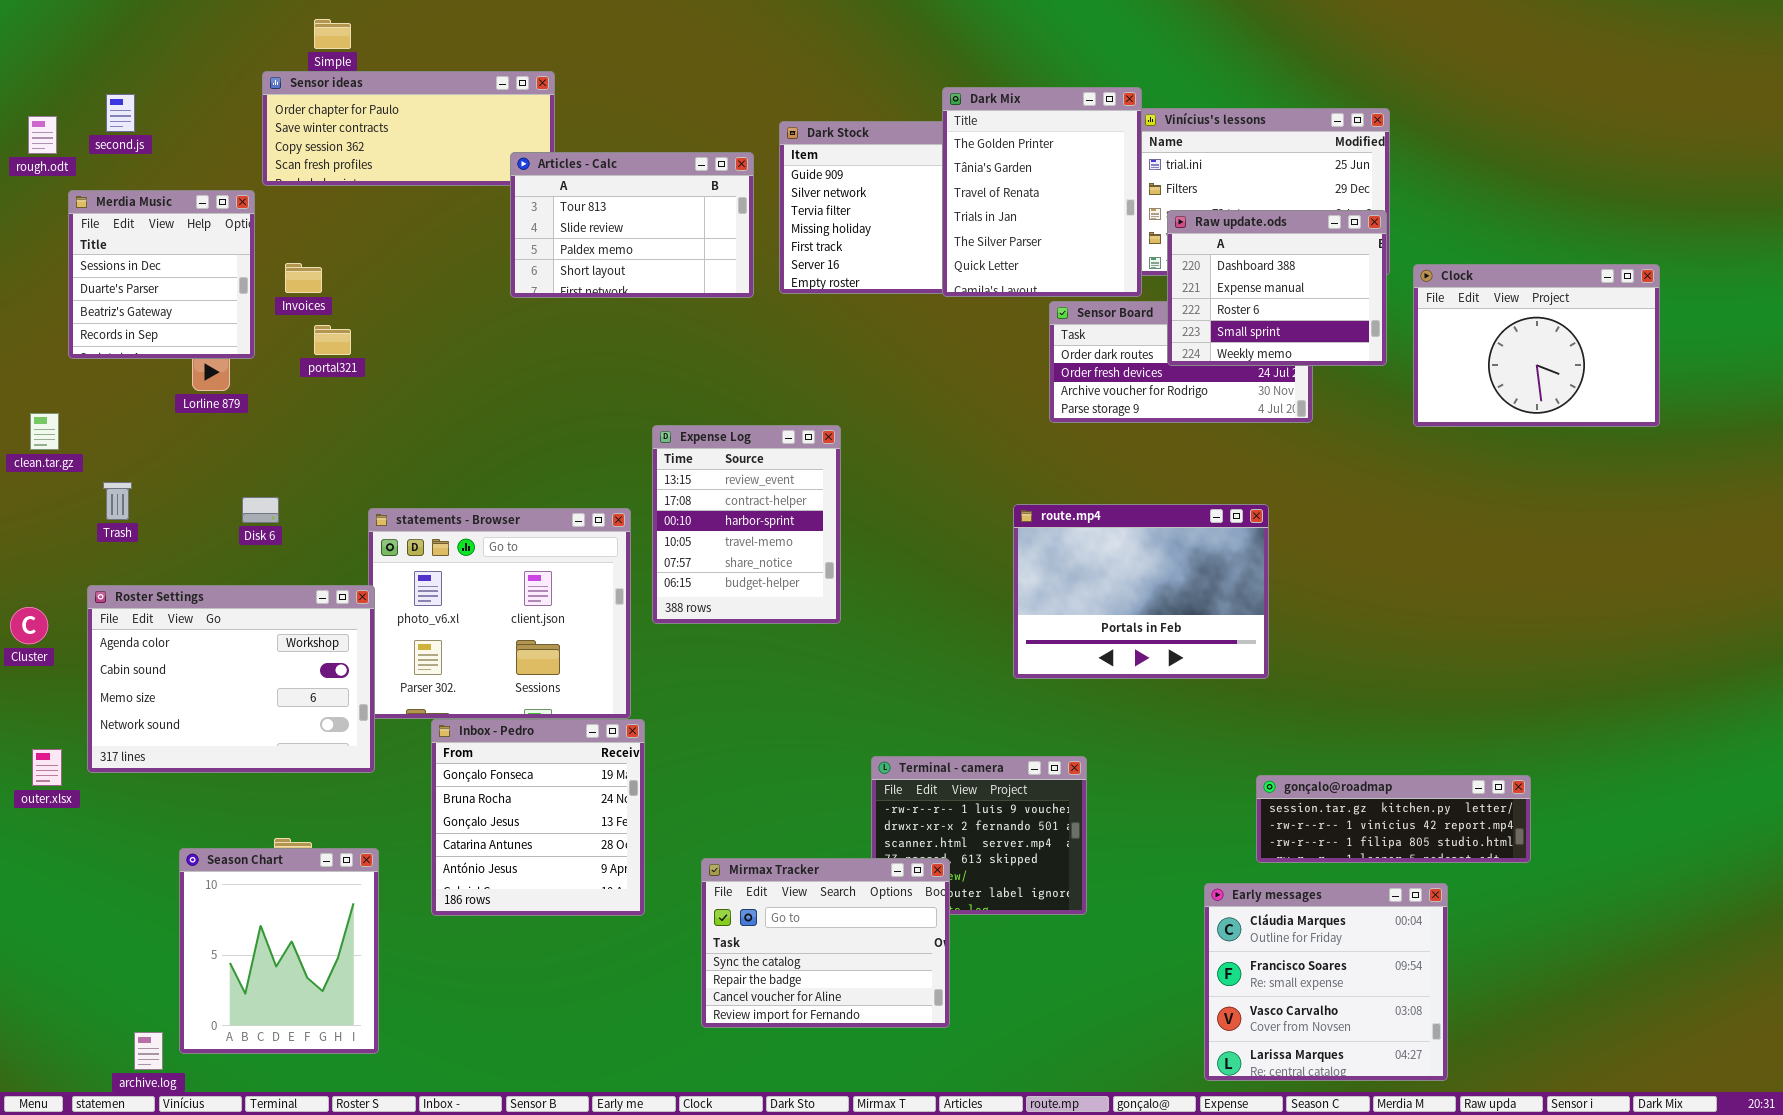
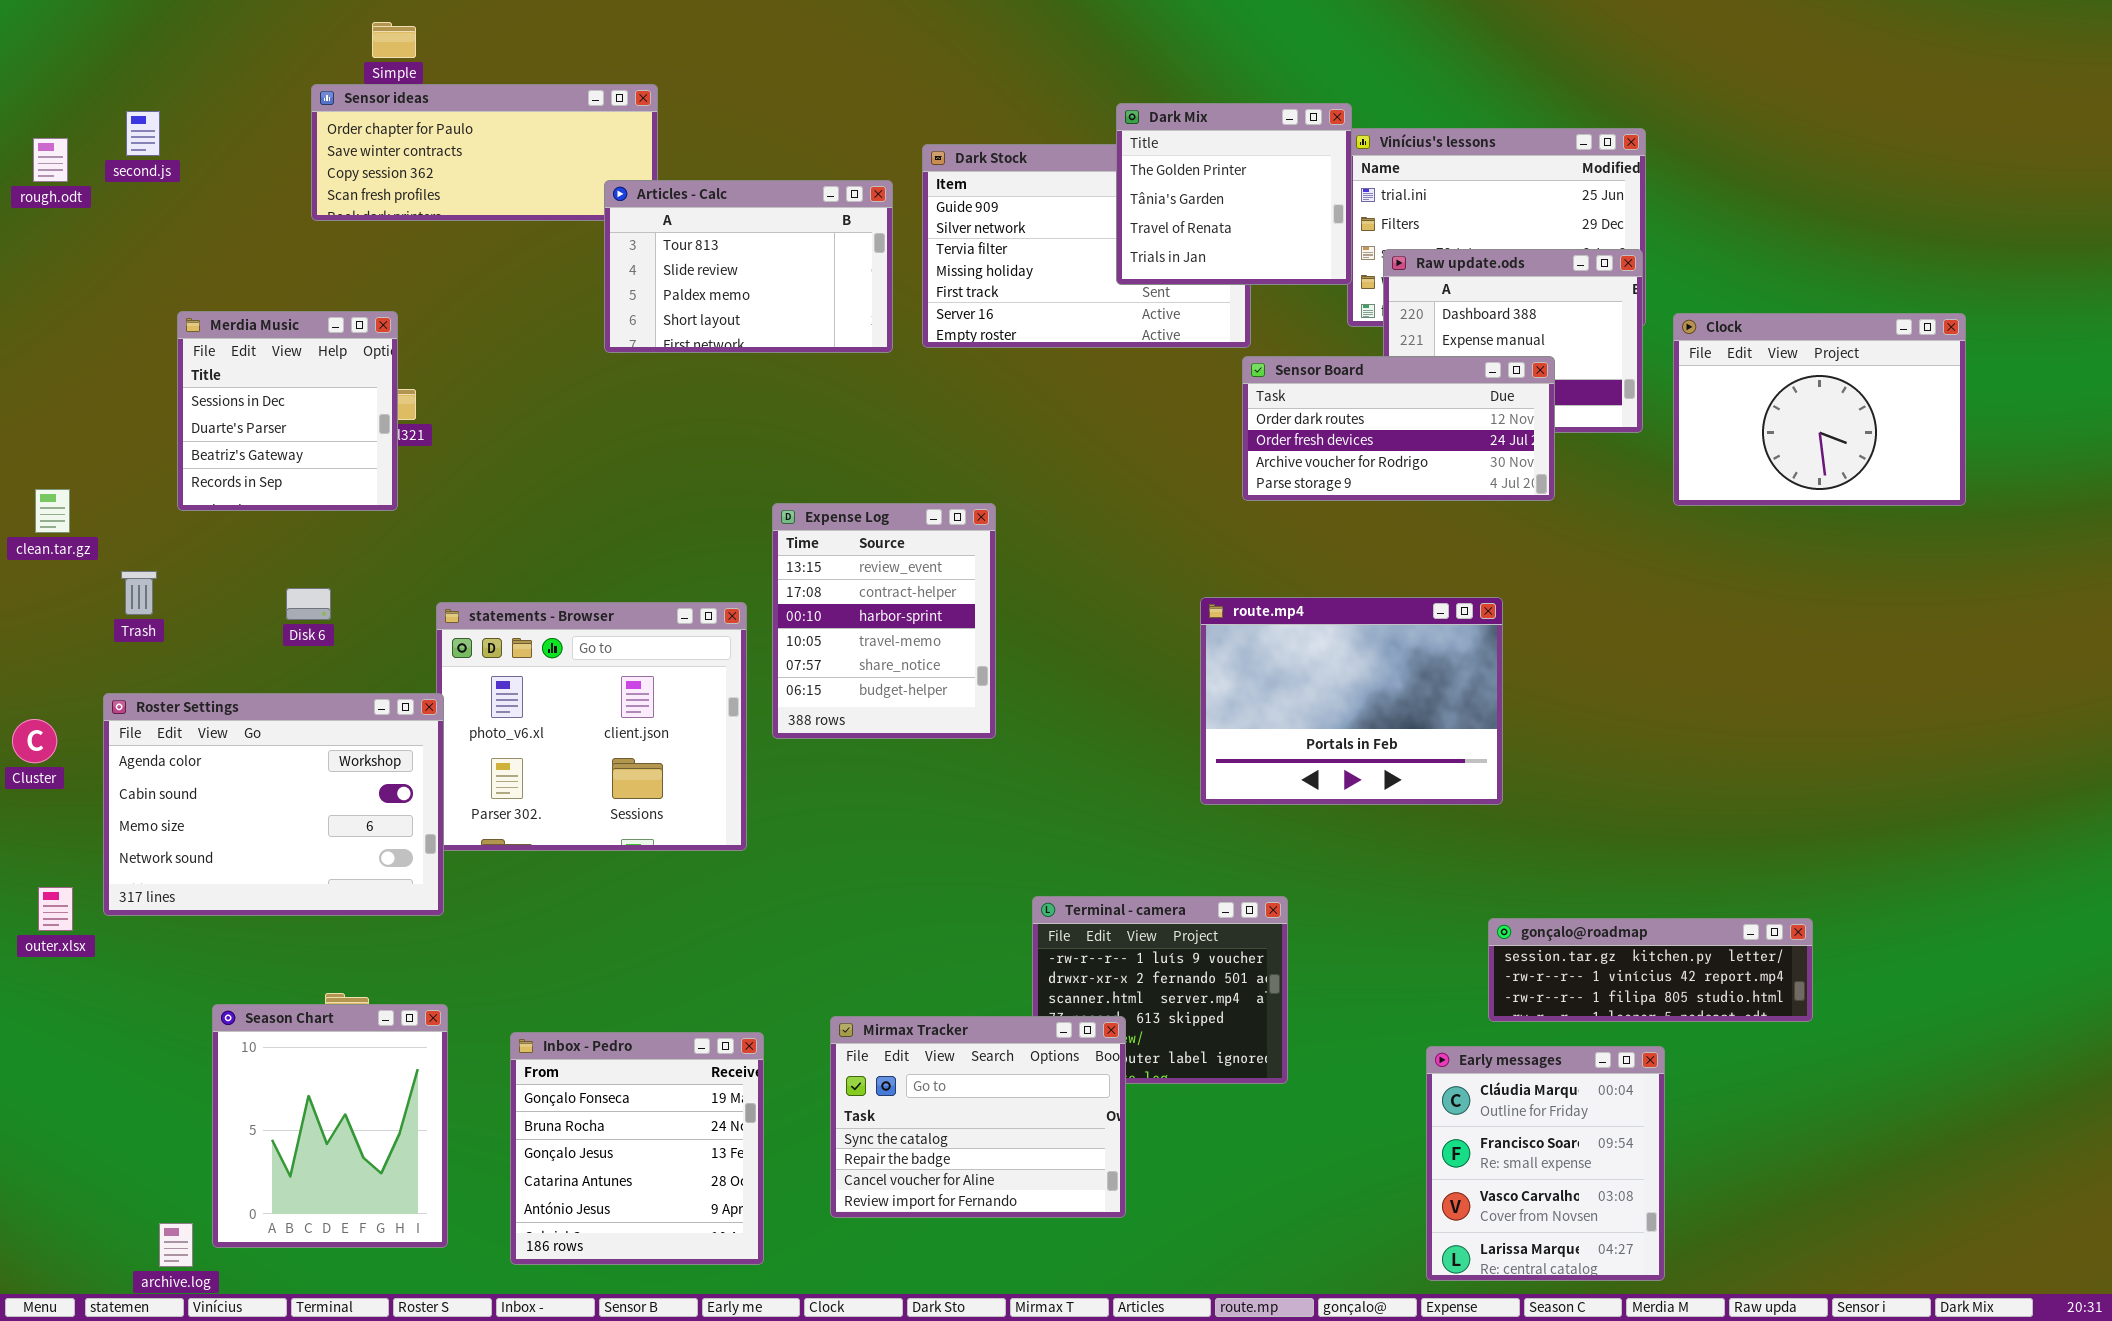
Dark Mix: [942,87,1142,297] -> [1116,103,1352,285], resized
Merdia Music: [68,190,255,359] -> [177,311,398,511], moved
Sensor Board: [1049,301,1313,423] -> [1242,356,1555,501], raised
Inbox - Pedro: [431,719,645,916] -> [510,1032,764,1265], moved
Early messages: [1204,883,1448,1081] -> [1426,1046,1665,1281], resized

